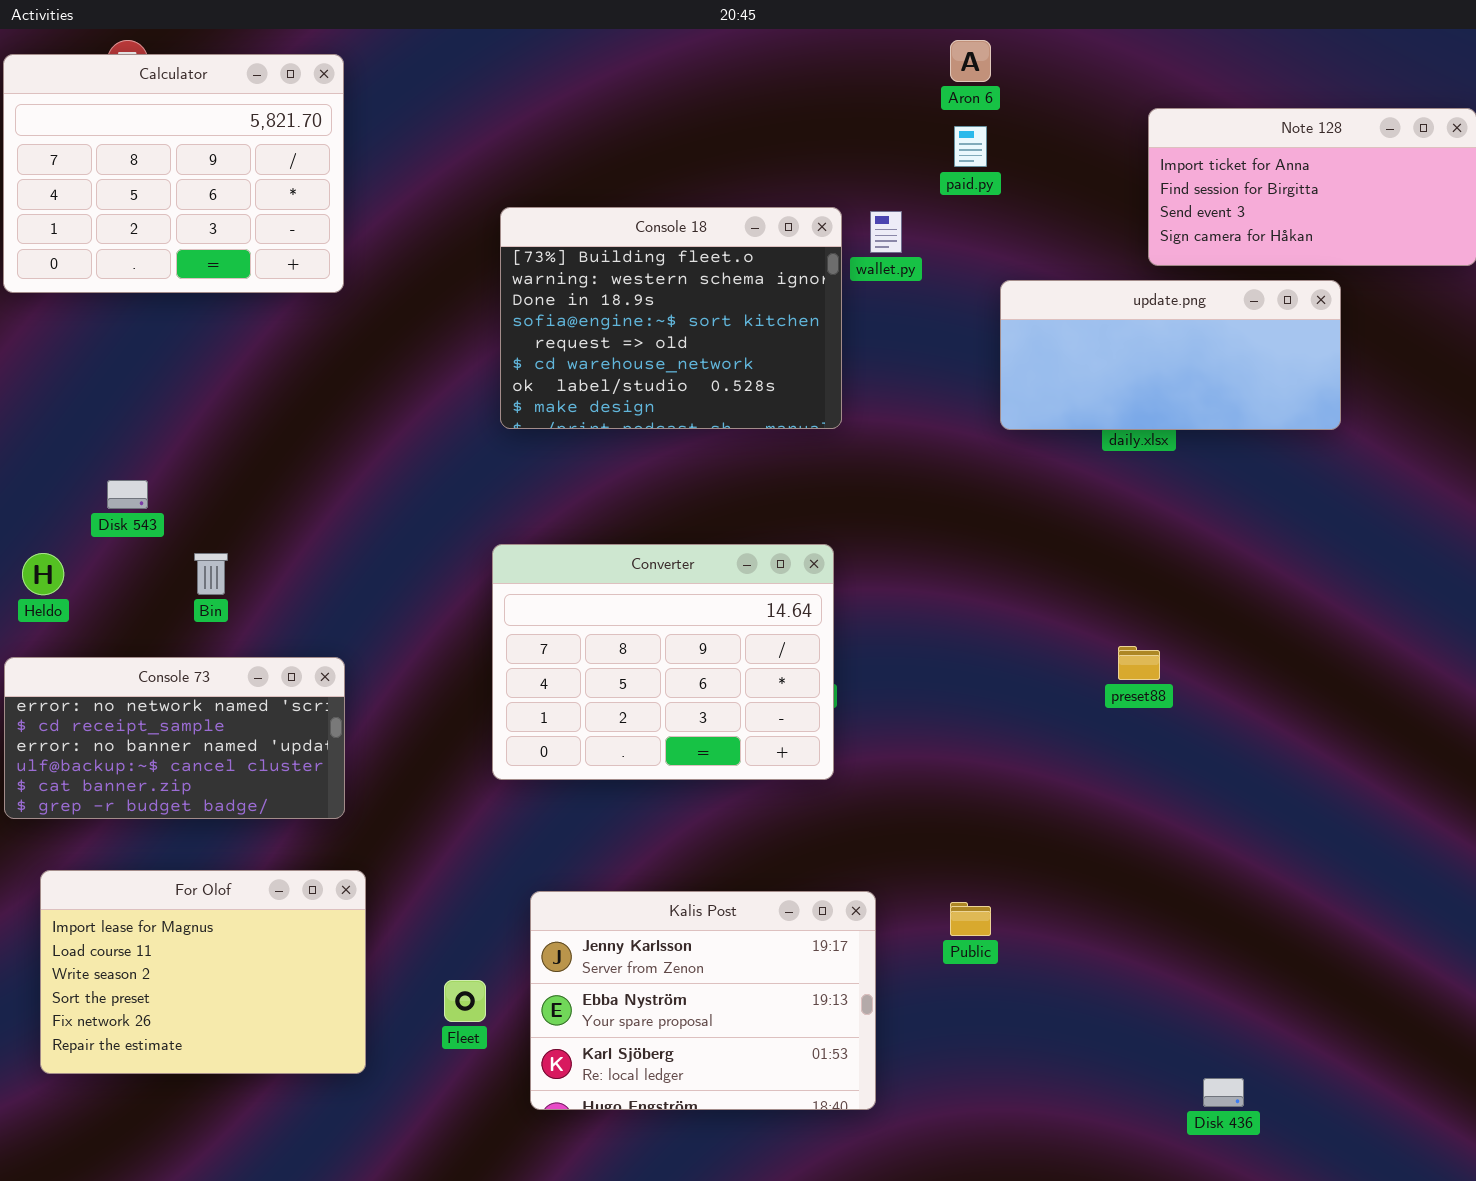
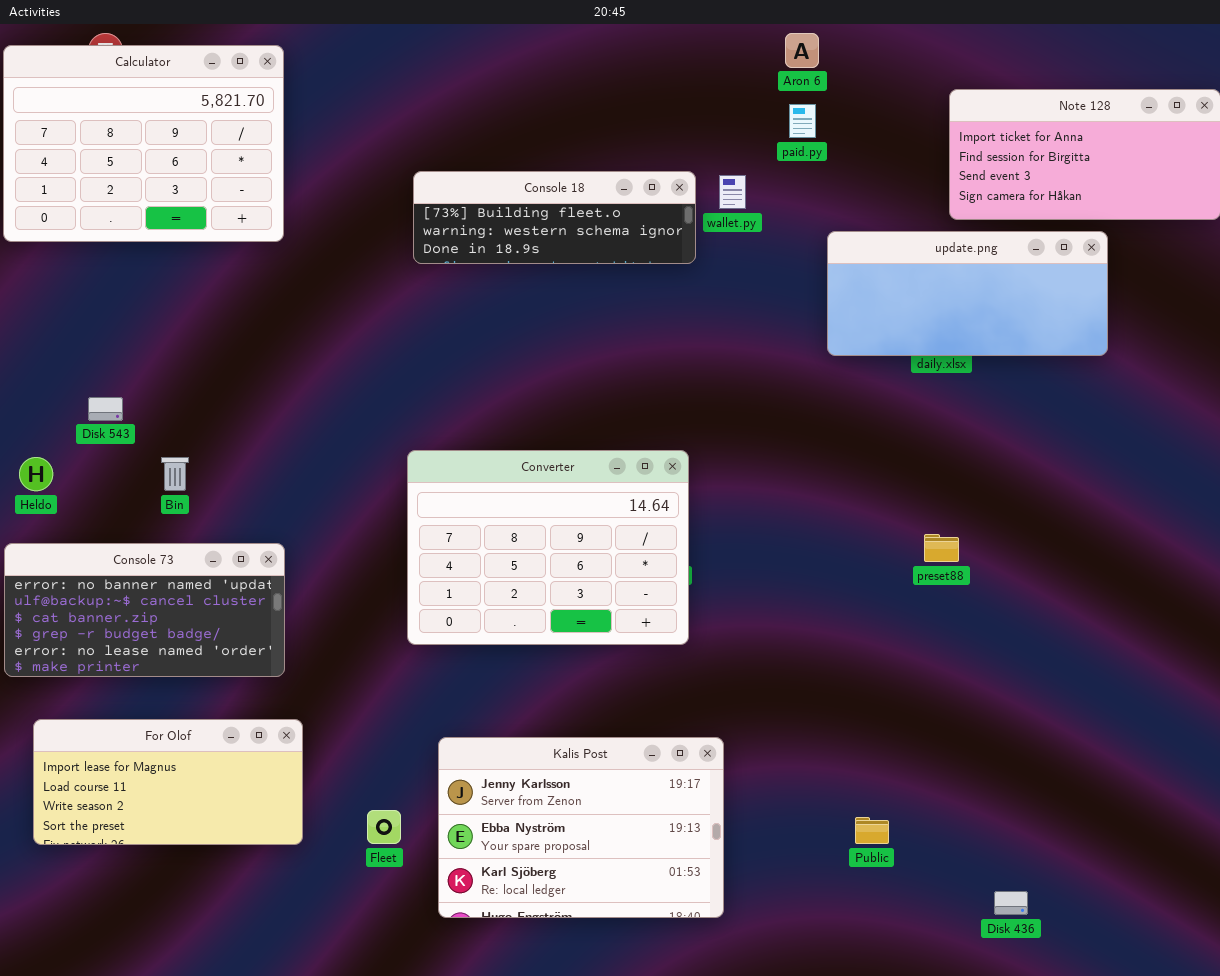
Console 18: [500,207,842,429] -> [413,171,696,264], resized
Console 73: [4,657,345,819] -> [4,543,285,677], scrolled down 2 rows
For Olof: [40,870,366,1074] -> [33,719,303,845], resized
Public: [950,902,991,936] -> [855,817,889,844], moved

